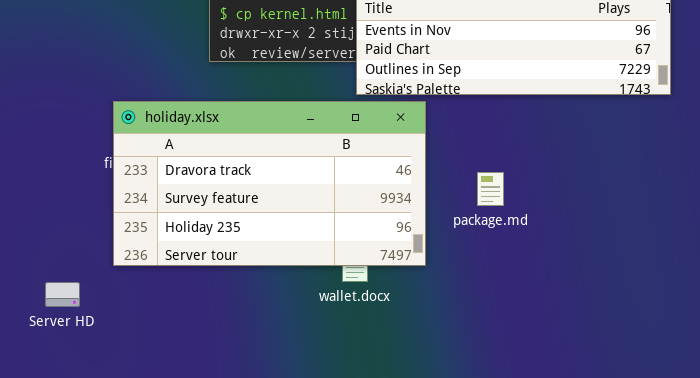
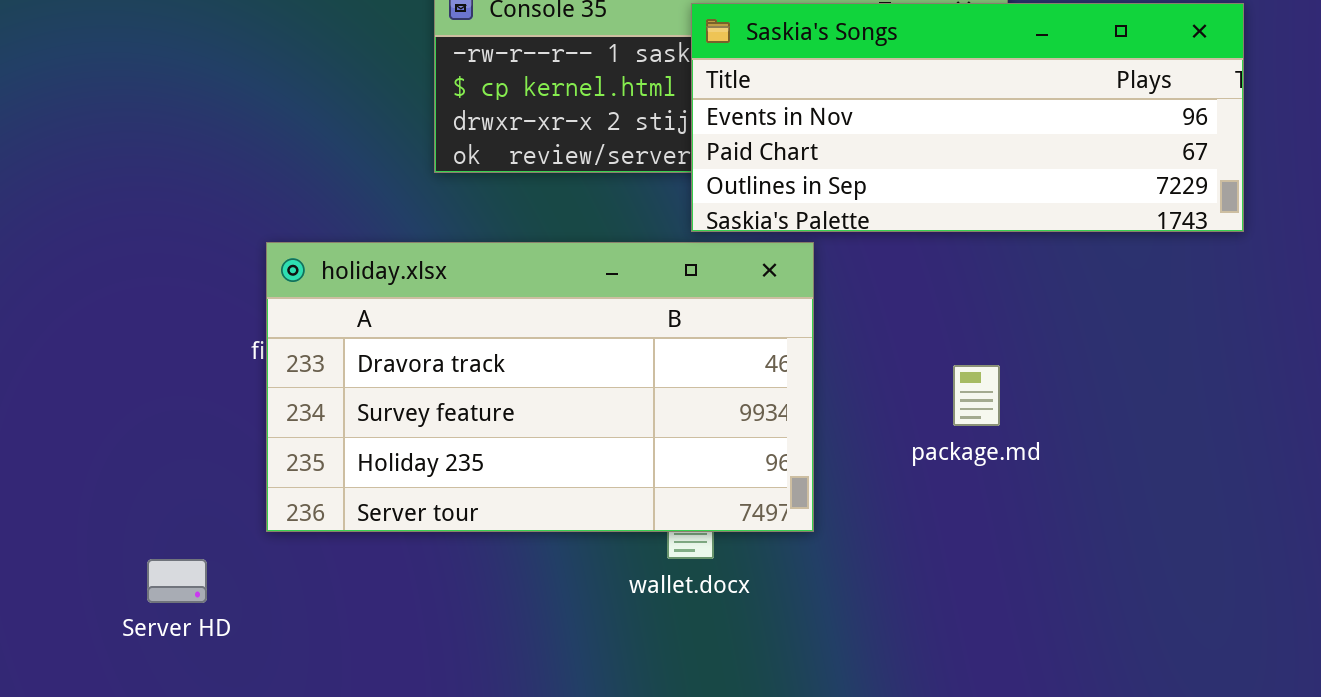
package.md: [477,172,504,206] -> [953,365,1000,426], moved

